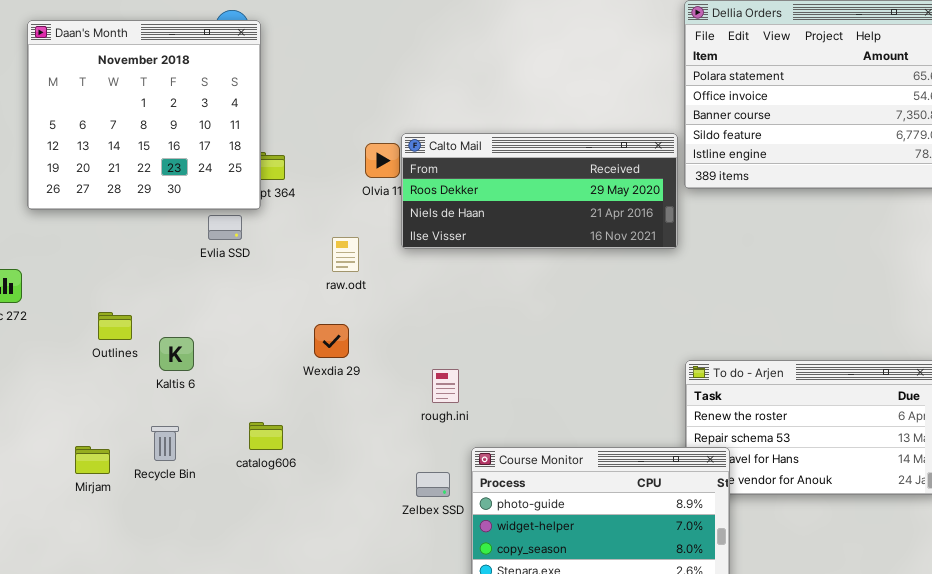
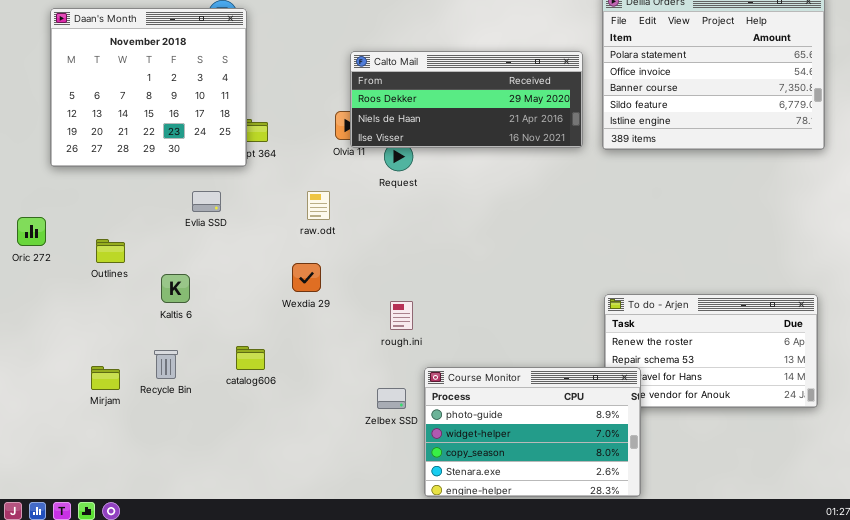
Calto Mail: [401,133,678,249] -> [350,51,583,148], moved
Evlia SSD: [208,215,242,240] -> [192,191,221,212], moved
Outlines: [98,312,132,340] -> [96,239,125,263], moved

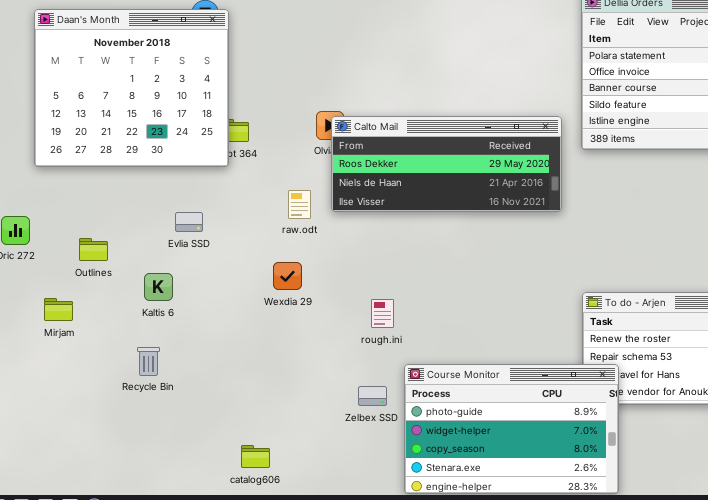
Calto Mail: [350,51,583,148] -> [331,116,562,212], moved
Evlia SSD: [192,191,221,212] -> [175,212,203,232], moved
catalog606: [236,346,265,370] -> [241,445,270,468], moved
Mirjam: [91,366,120,390] -> [44,298,73,321], moved

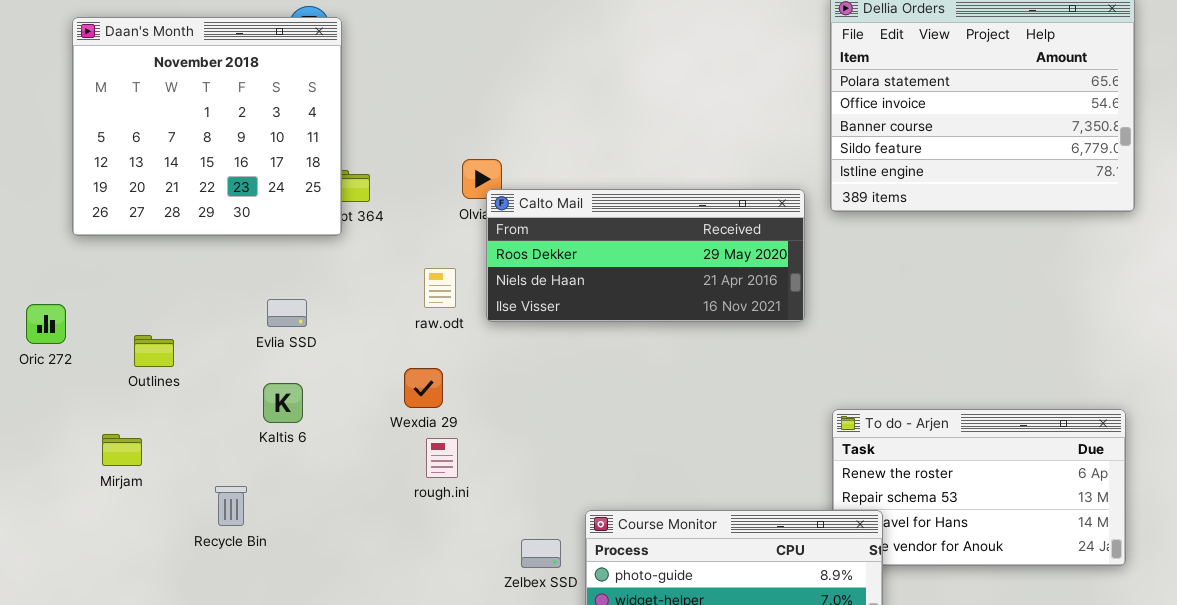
Calto Mail: [331,116,562,212] -> [486,189,805,322], moved
Kaltis 6: [144,273,173,301] -> [263,383,303,423], moved
Mirjam: [44,298,73,321] -> [102,434,142,466], moved
rough.ini: [371,299,394,328] -> [426,438,458,478], moved

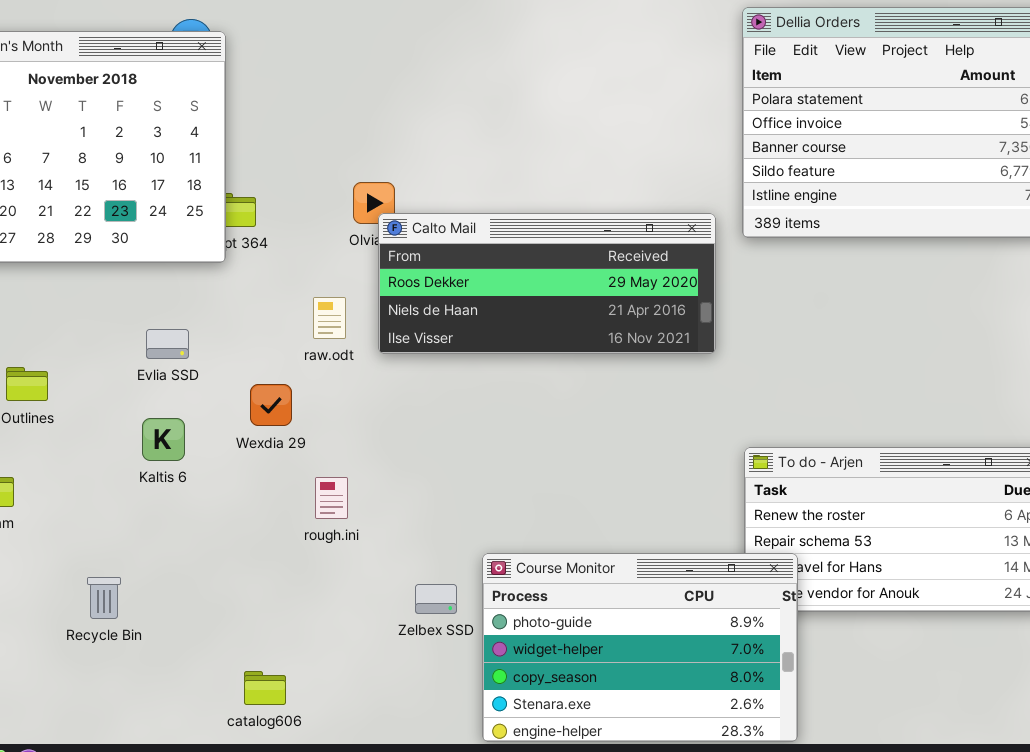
Wexdia 29: [404,368,443,408] -> [250,384,292,426], moved
Recycle Bin: [215,486,247,526] -> [87,577,121,619], moved

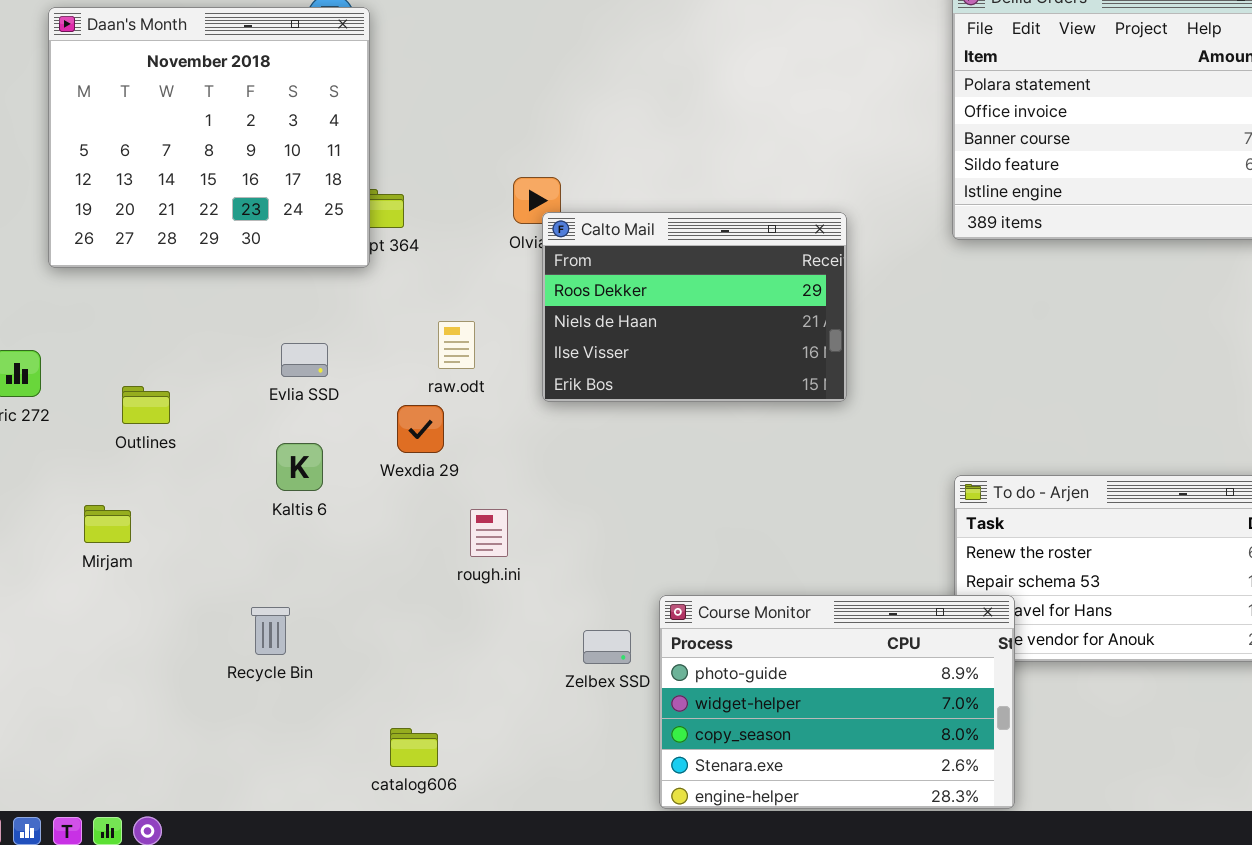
Calto Mail: [378,213,716,354] -> [542,212,847,402], resized
raw.odt: [313,297,346,339] -> [438,321,475,369], moved
Recycle Bin: [87,577,121,619] -> [251,607,290,655], moved

